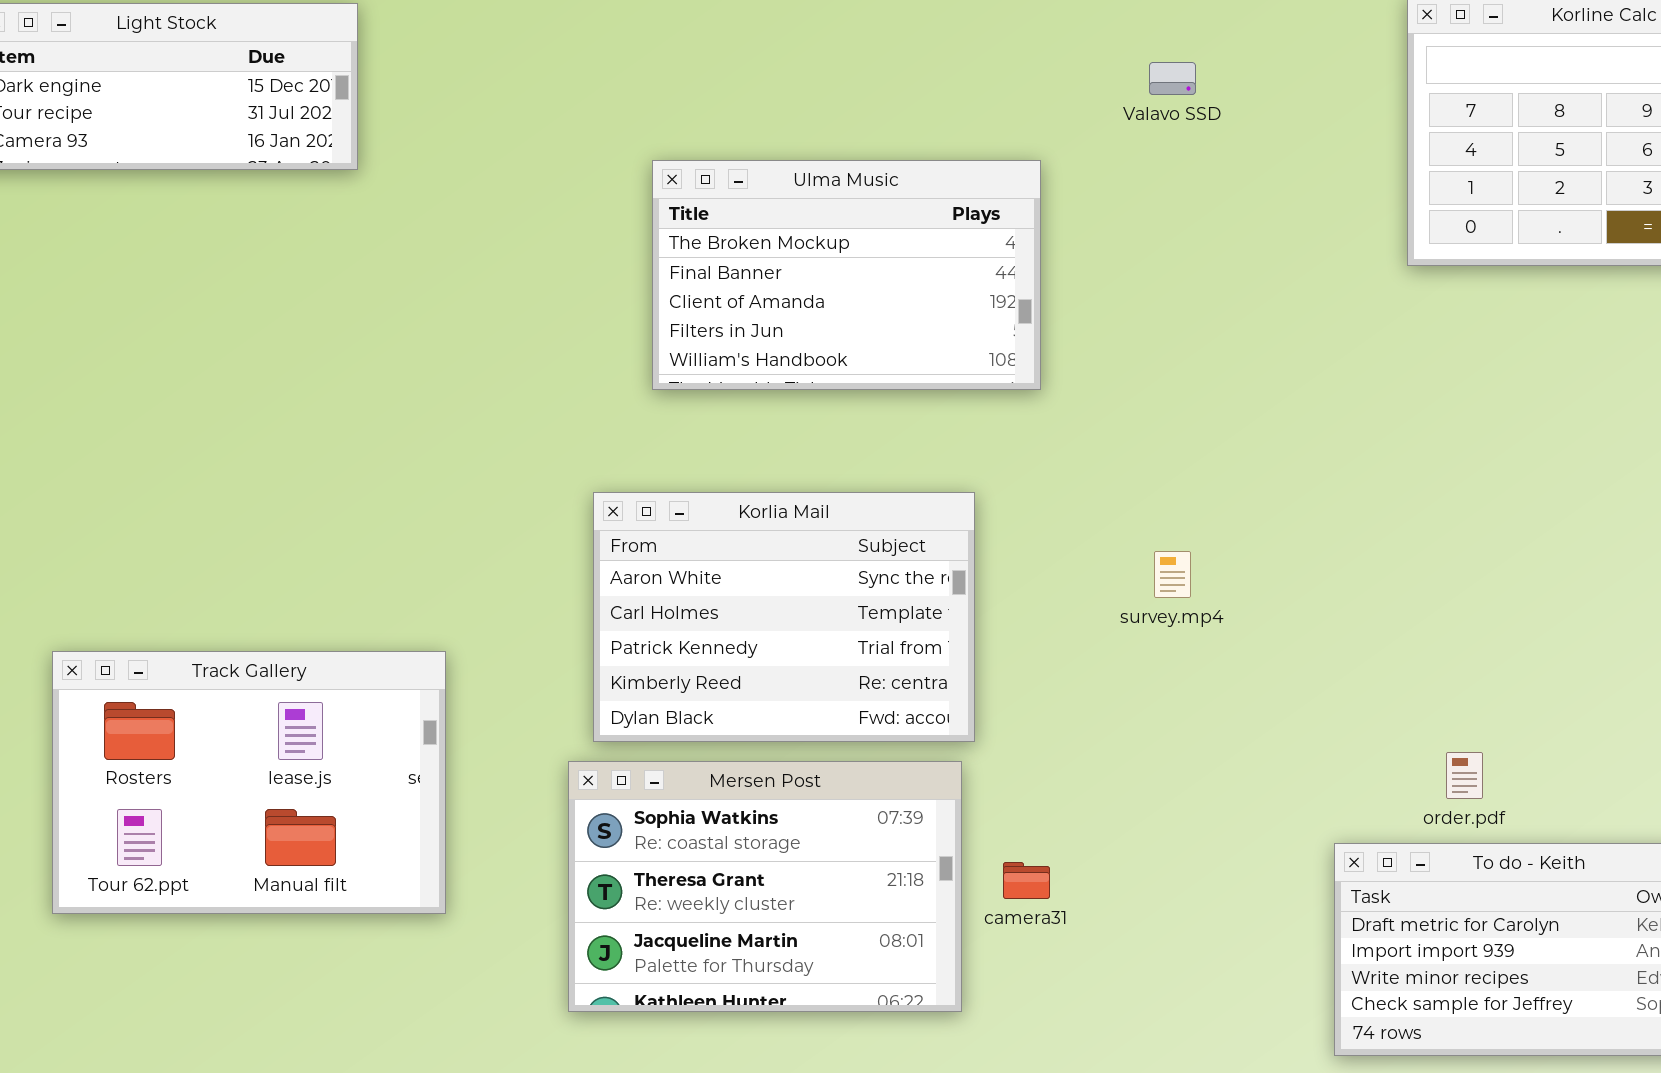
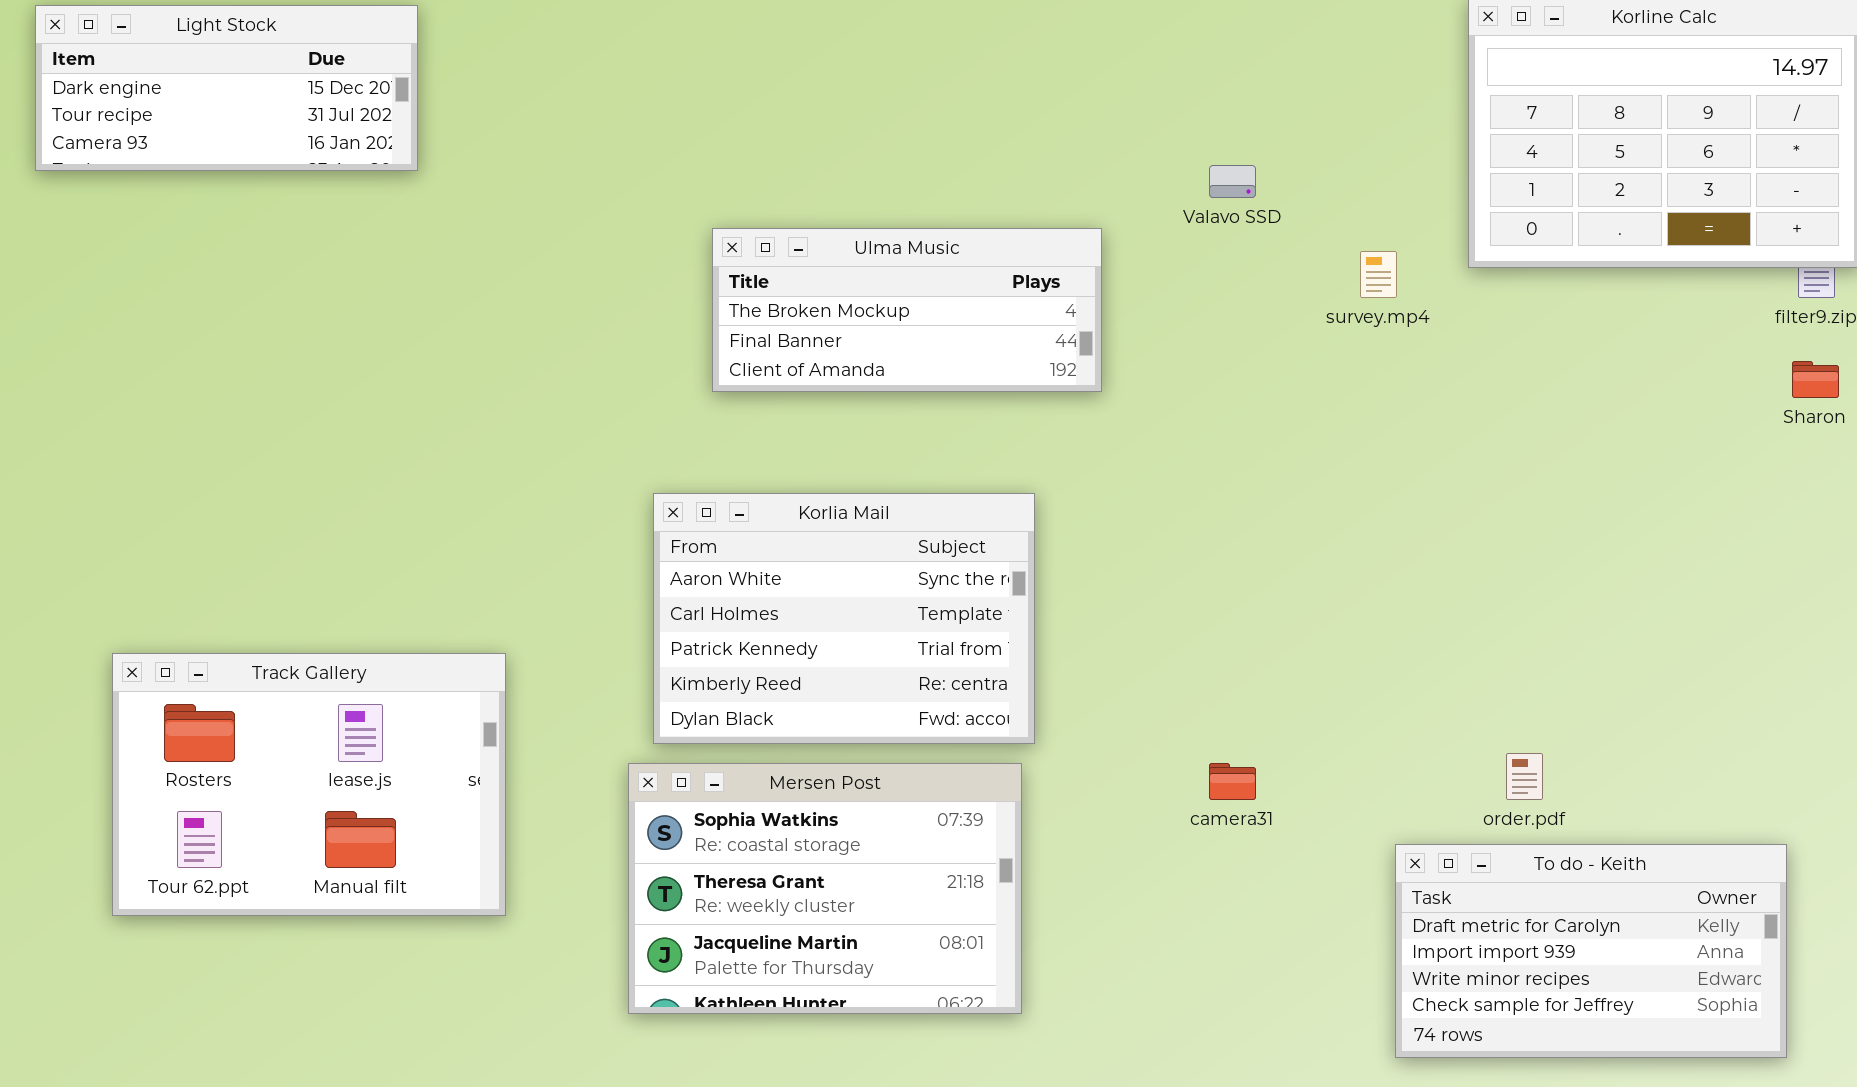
Valavo SSD: [1149,62,1196,95] -> [1209,165,1256,198], moved
Ulma Music: [652,160,1041,390] -> [712,228,1102,392], resized
survey.mp4: [1154,551,1191,598] -> [1360,251,1397,298], moved
camera31: [1003,862,1050,899] -> [1209,763,1256,800], moved

